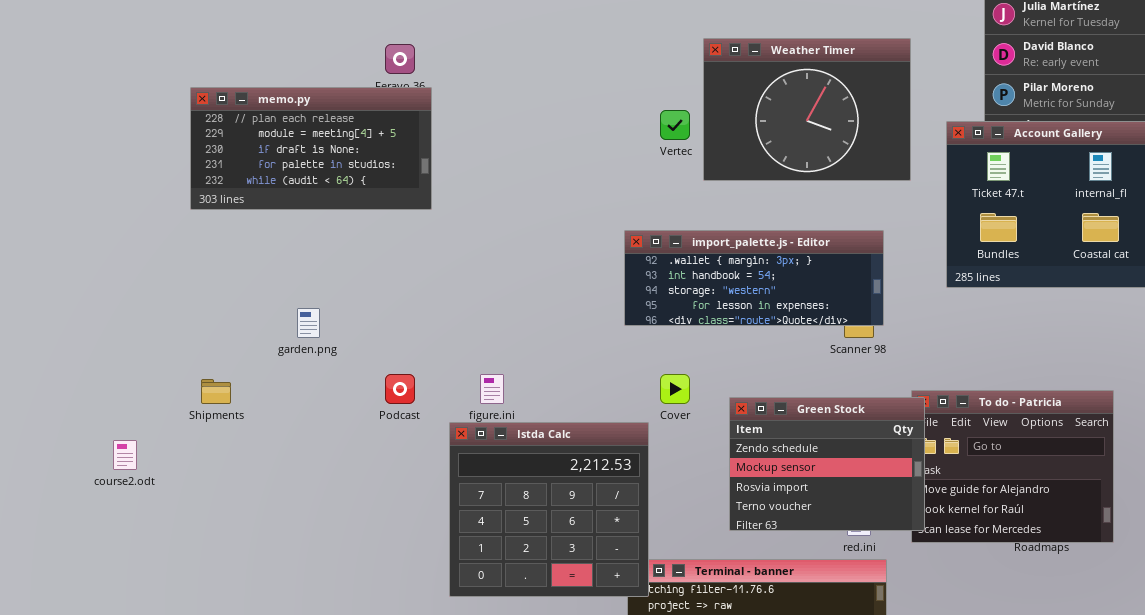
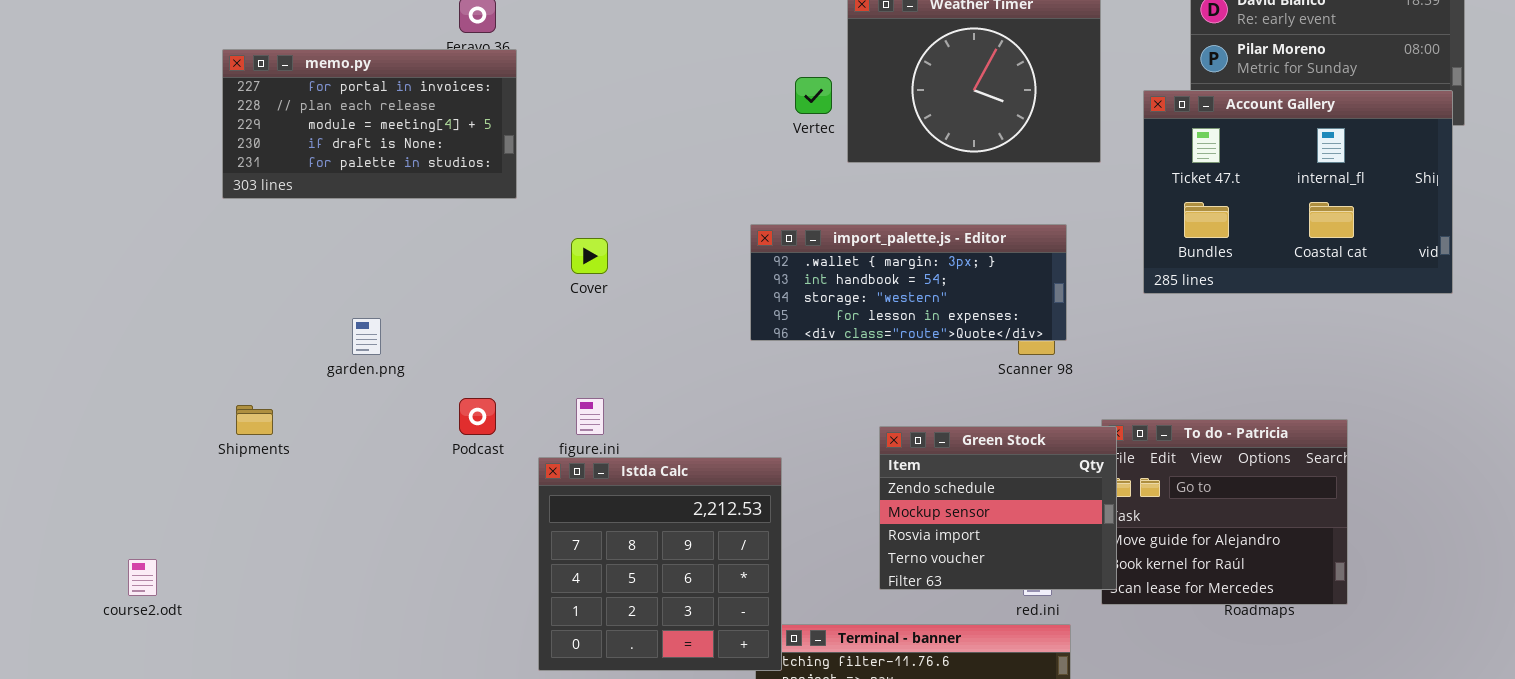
memo.py: [190,87,432,210] -> [222,49,517,199], scrolled up 1 row
Cover: [660,374,690,404] -> [571,238,608,274], moved
course2.odt: [113,440,137,470] -> [128,559,157,596], moved

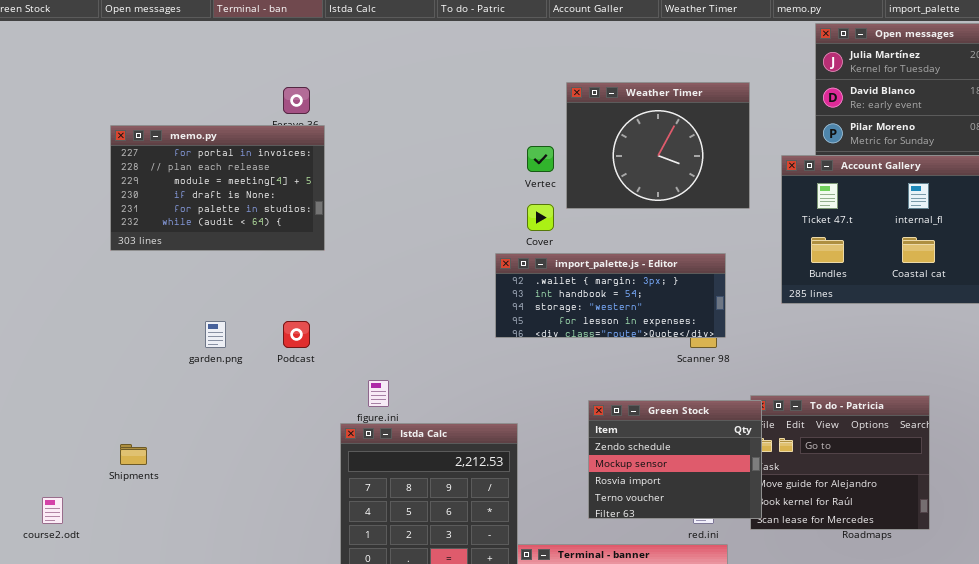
memo.py: [222,49,517,199] -> [110,125,325,251], resized
Cover: [571,238,608,274] -> [527,204,554,231], moved
Podcast: [459,398,496,435] -> [283,321,310,348], moved
Shipments: [236,405,273,435] -> [120,444,147,465], moved

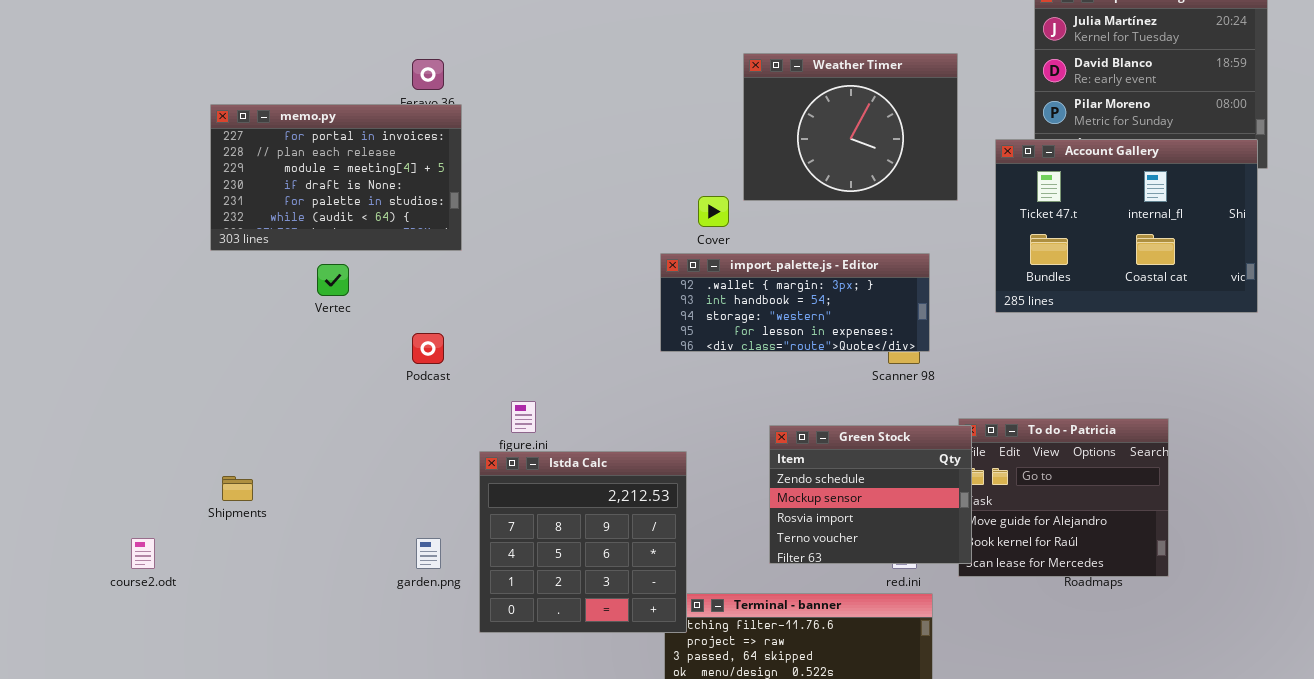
Vertec: [527,146,554,172] -> [317,264,349,296], moved
garden.png: [205,321,226,348] -> [416,538,441,569], moved

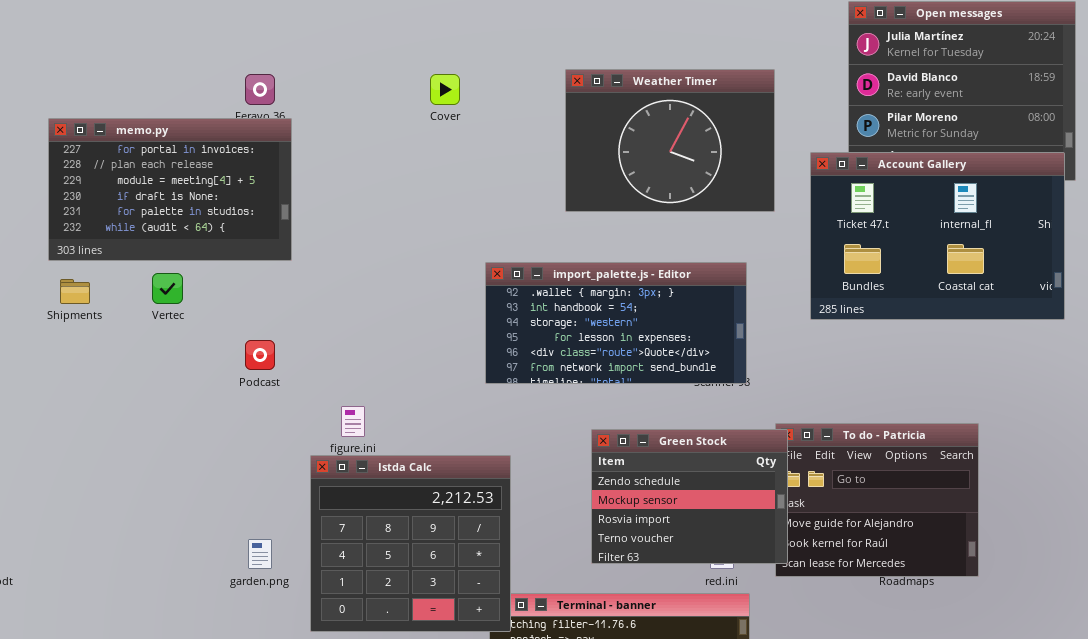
Cover: [698,196,729,227] -> [430,74,460,105], moved
import_palette.js - Editor: [660,253,930,352] -> [485,262,747,384], resized
Shipments: [222,476,253,501] -> [60,279,90,304], moved

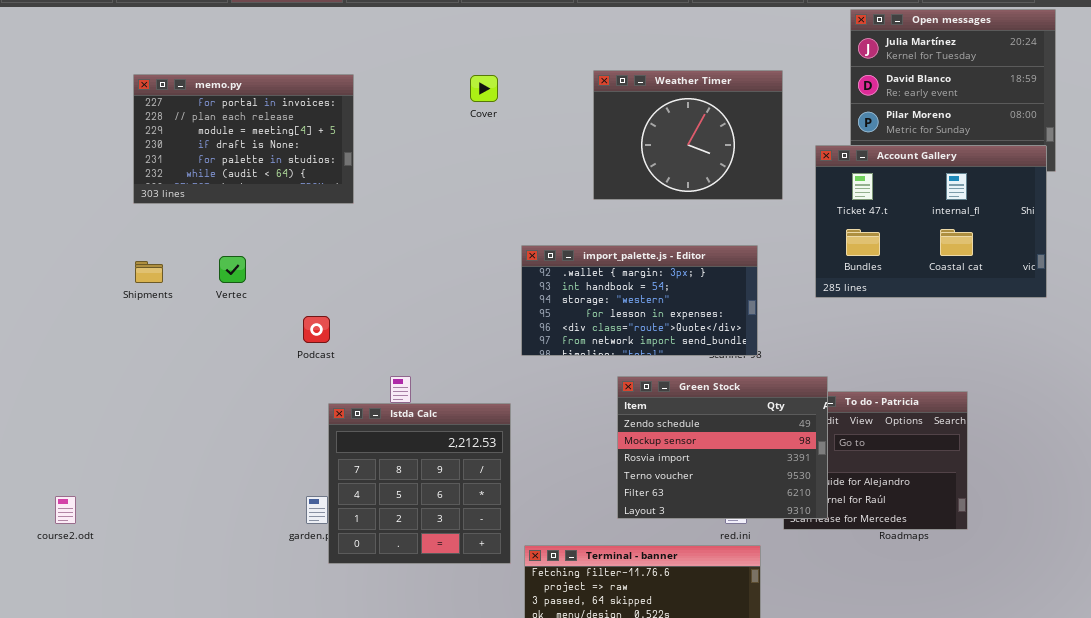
memo.py: [48,118,292,261] -> [133,74,354,204], moved
Green Stock: [591,429,788,564] -> [617,376,828,519], resized
Istda Calc: [310,455,511,632] -> [328,403,511,564], moved

